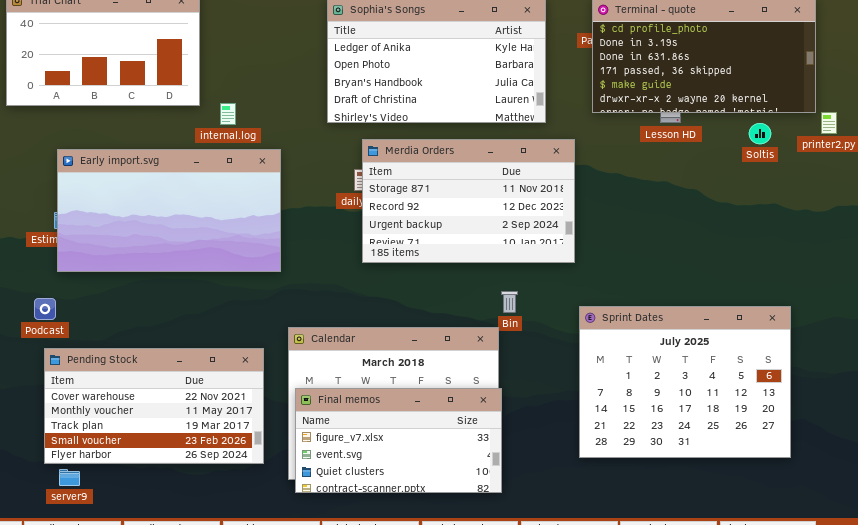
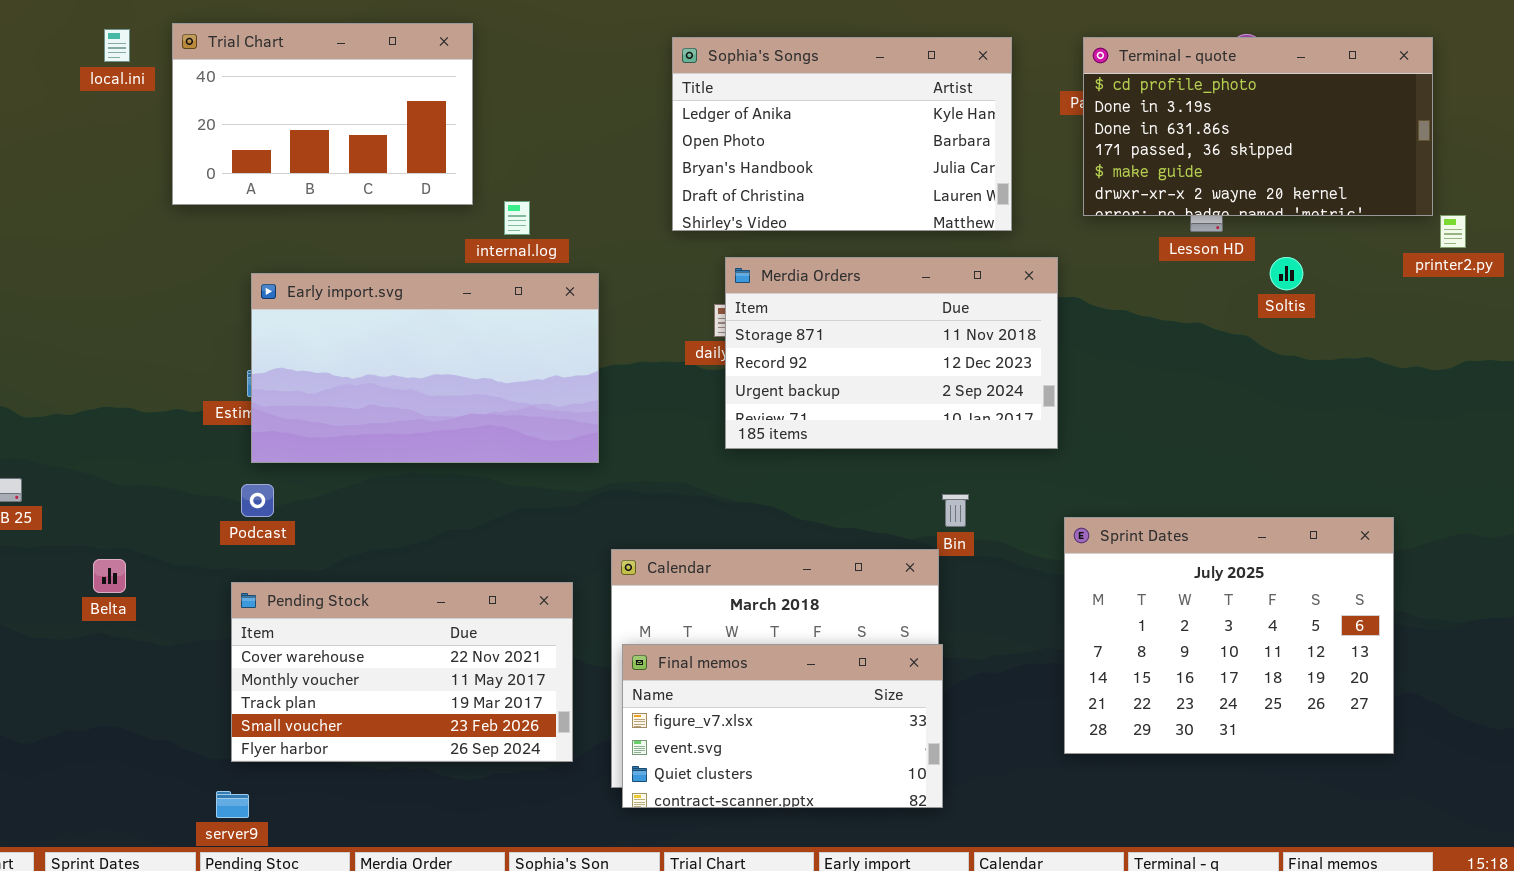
Soltis: [749,123,771,144] -> [1270,257,1303,290], moved
Podcast: [34,298,56,320] -> [241,484,274,517], moved
server9: [59,469,80,486] -> [216,791,249,818], moved

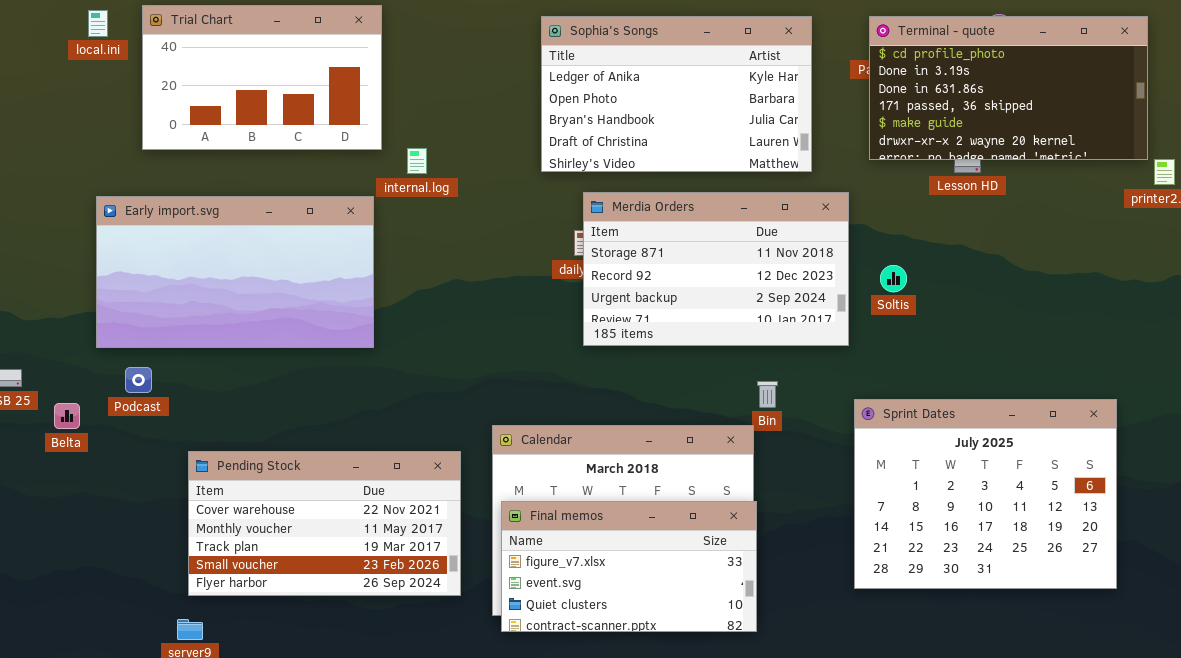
Soltis: [1270,257,1303,290] -> [880,265,907,292], moved
Early import.svg: [251,273,599,463] -> [96,196,374,348], moved
Podcast: [241,484,274,517] -> [125,367,152,393], moved
Belta: [93,559,126,593] -> [54,403,80,429], moved

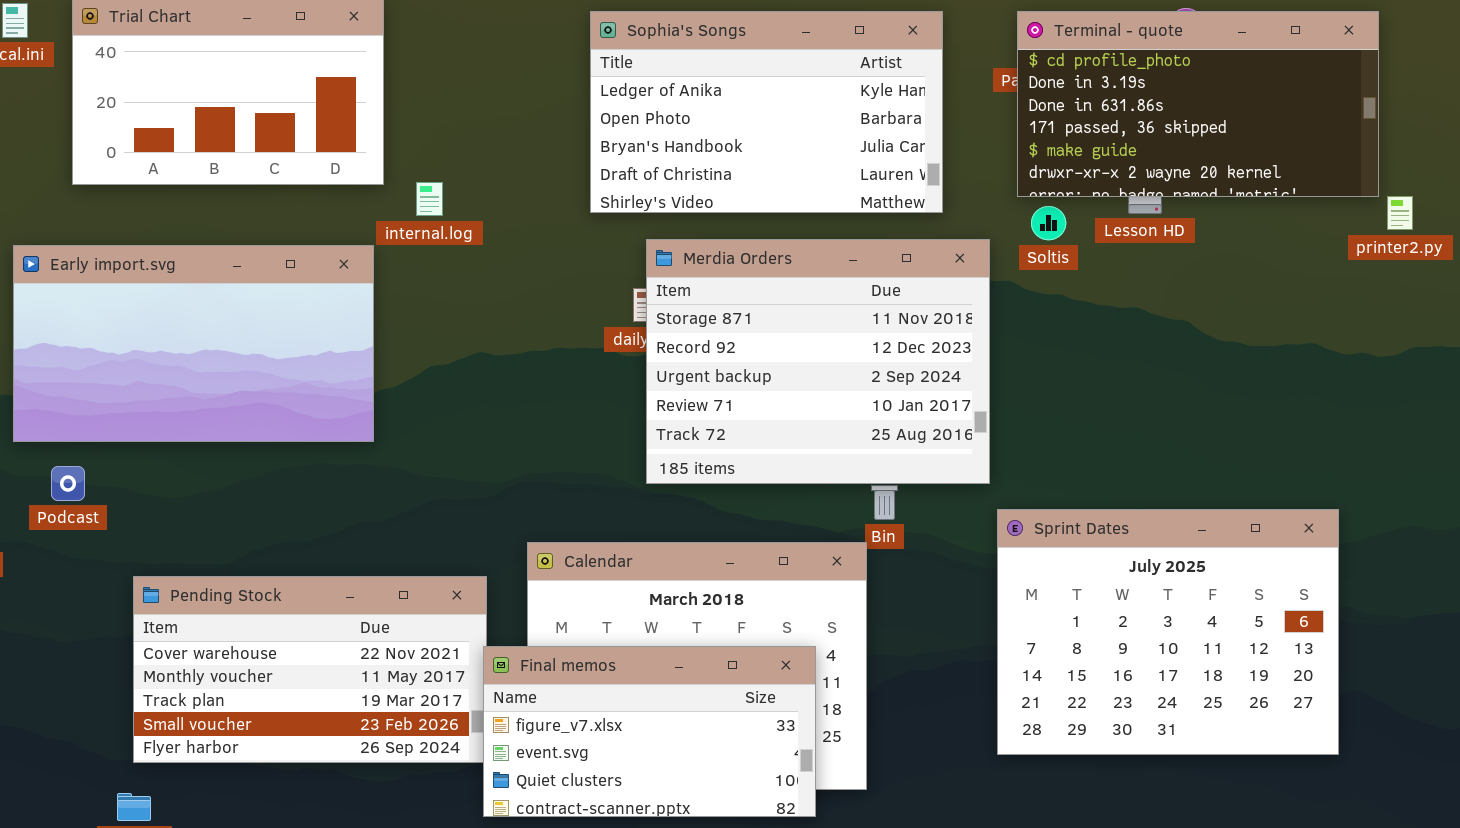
Merdia Orders: [583,192,849,346] -> [646,239,990,484], resized
Soltis: [880,265,907,292] -> [1031,206,1066,240], moved
Final memos: [501,501,757,632] -> [483,646,816,817], moved

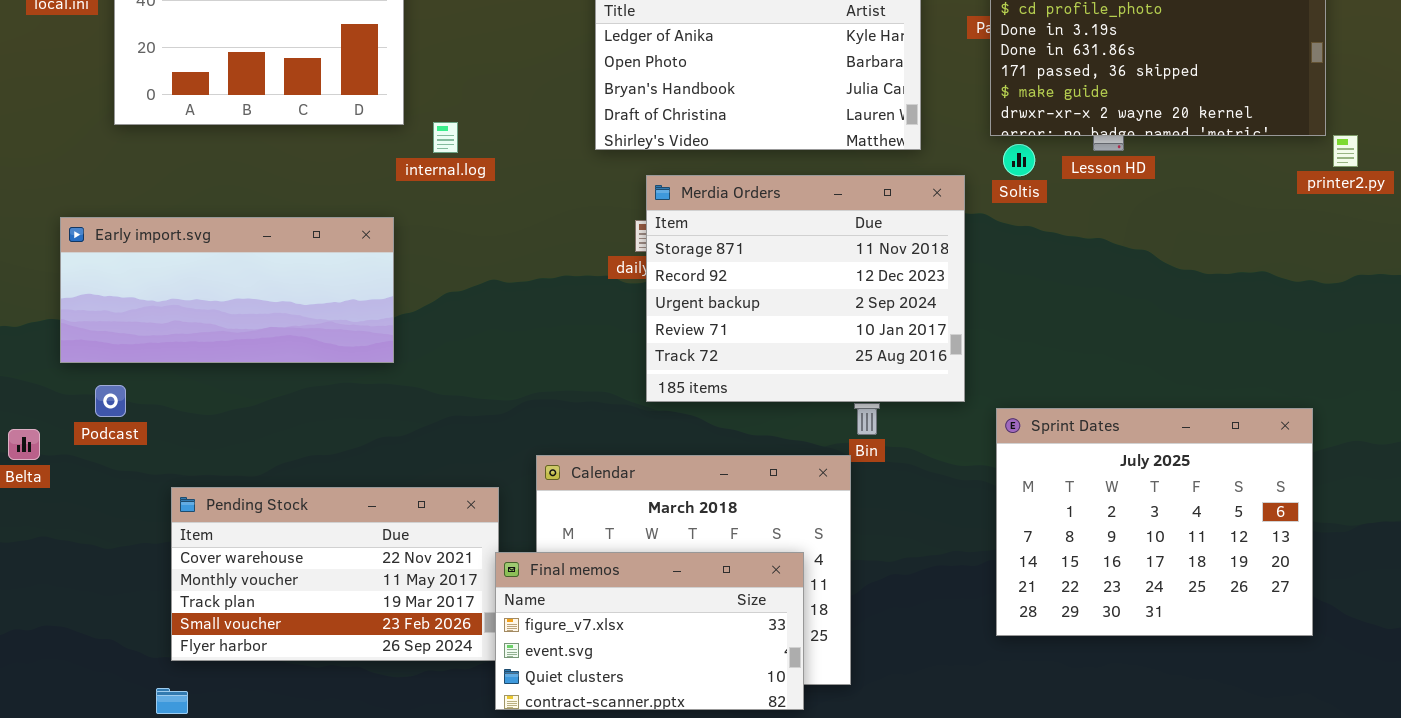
Early import.svg: [13,245,374,442] -> [60,217,394,363], resized
Sprint Dates: [997,509,1339,755] -> [996,408,1313,636], moved

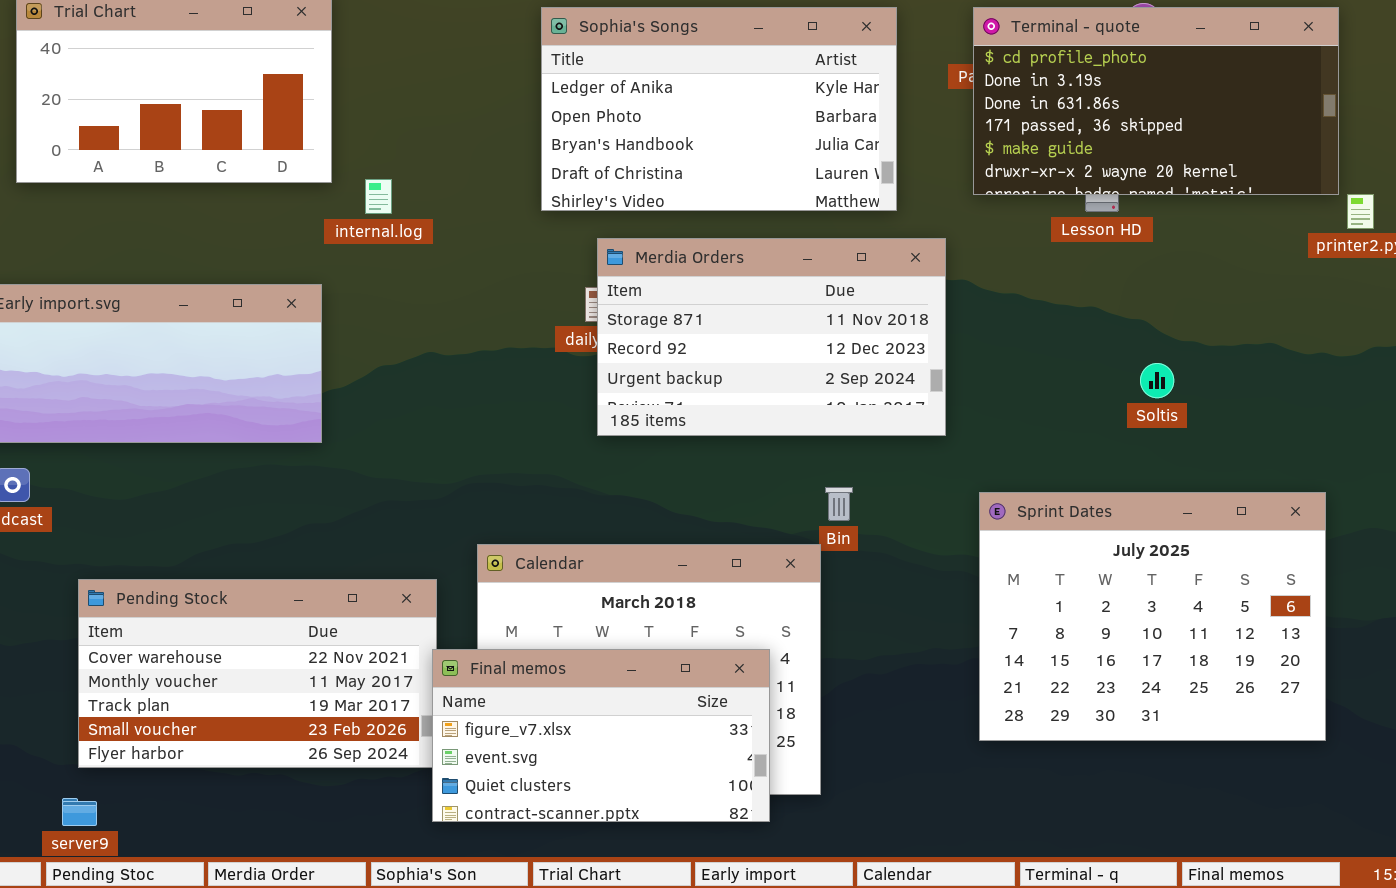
Soltis: [1003,144,1035,176] -> [1140,363,1174,398], moved
Merdia Orders: [646,175,965,402] -> [597,238,946,436], resized

